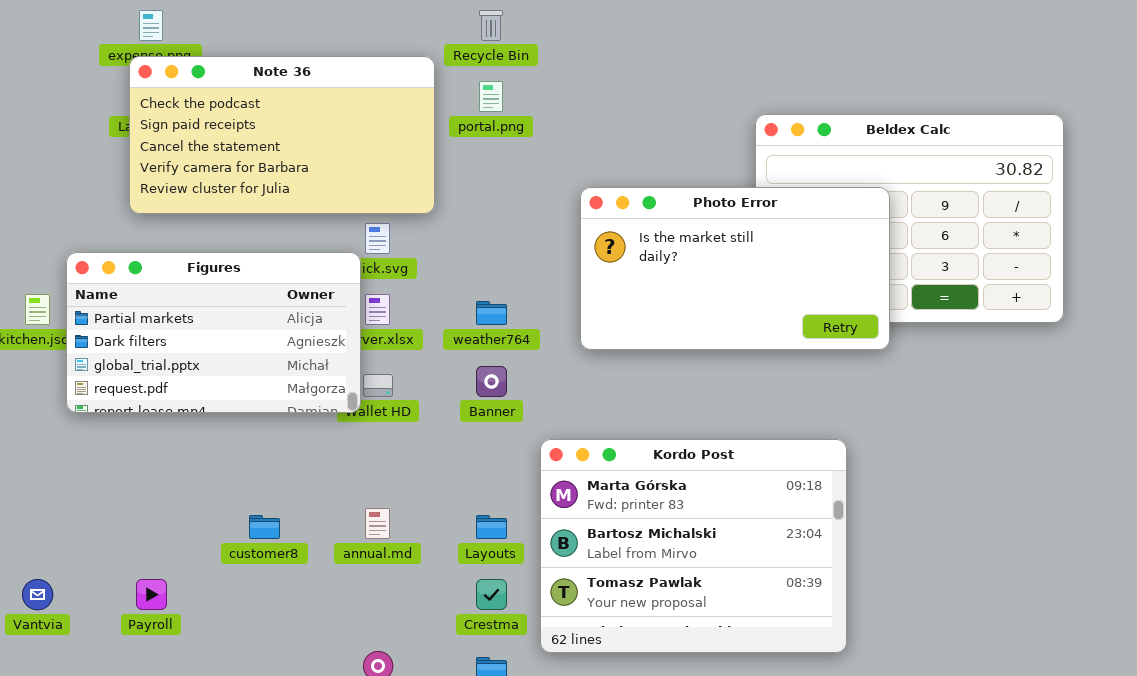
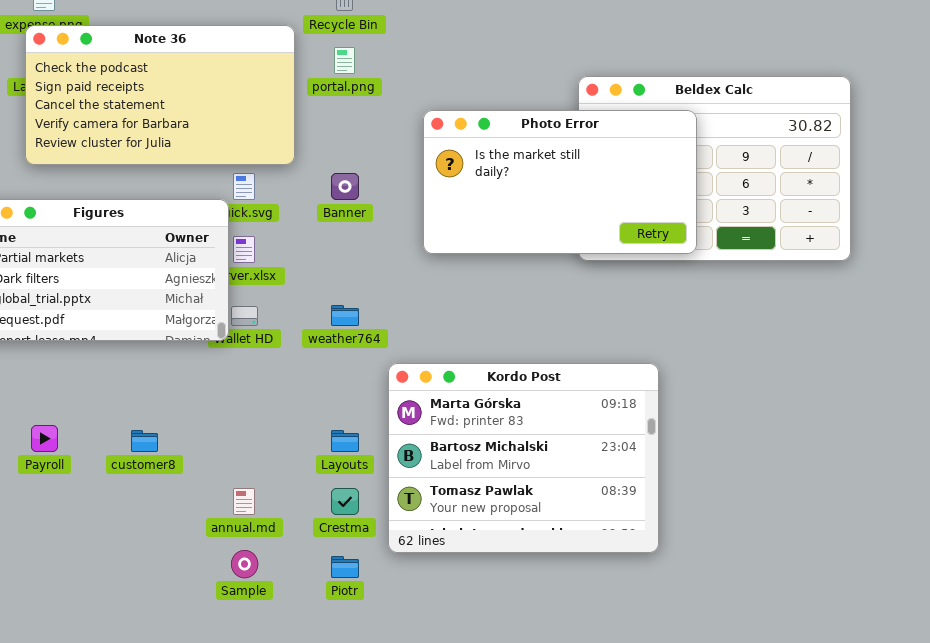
Photo Error: [580,187,890,350] -> [423,110,697,254], moved
weather764: [476,301,507,325] -> [331,305,359,326], moved
Banner: [476,366,507,397] -> [331,173,359,200], moved
annual.md: [365,508,390,539] -> [233,488,255,515], moved
Payroll: [136,579,167,610] -> [31,425,58,452], moved

